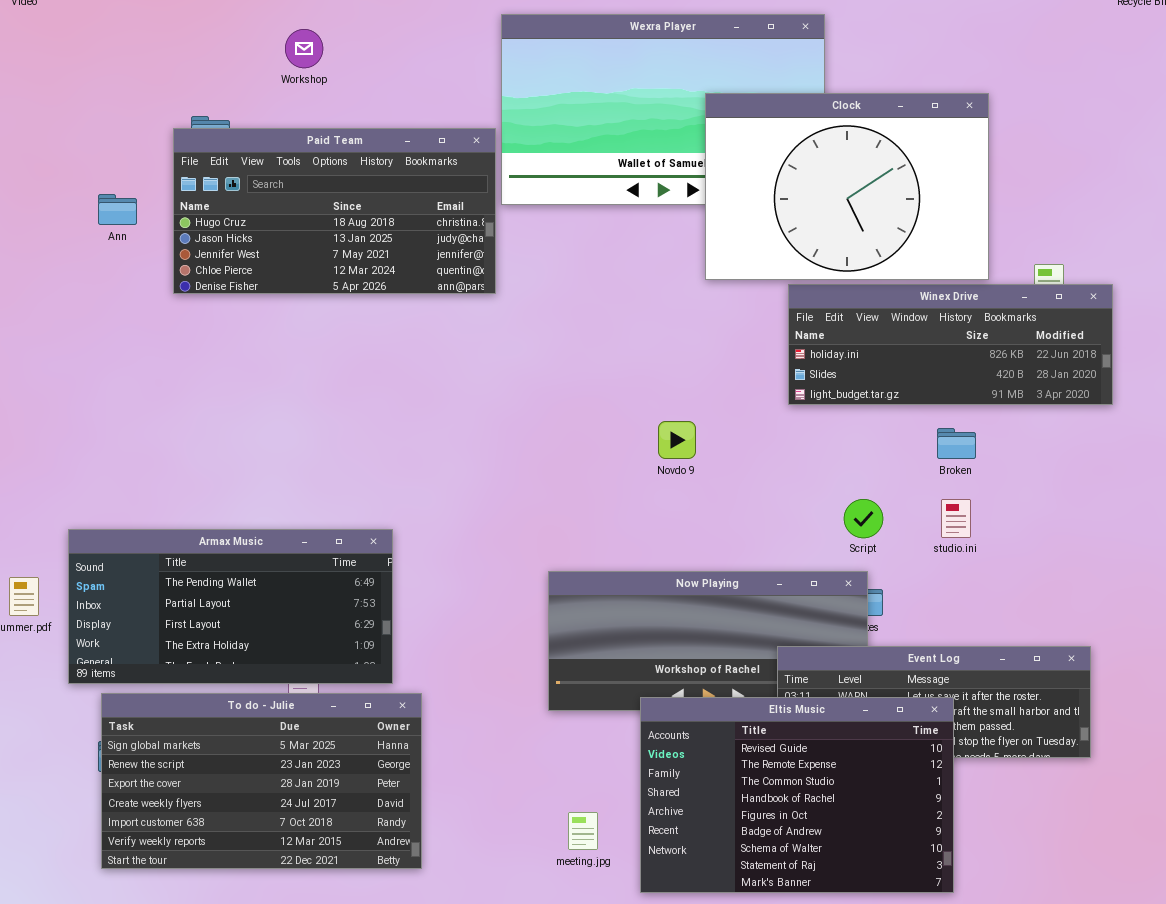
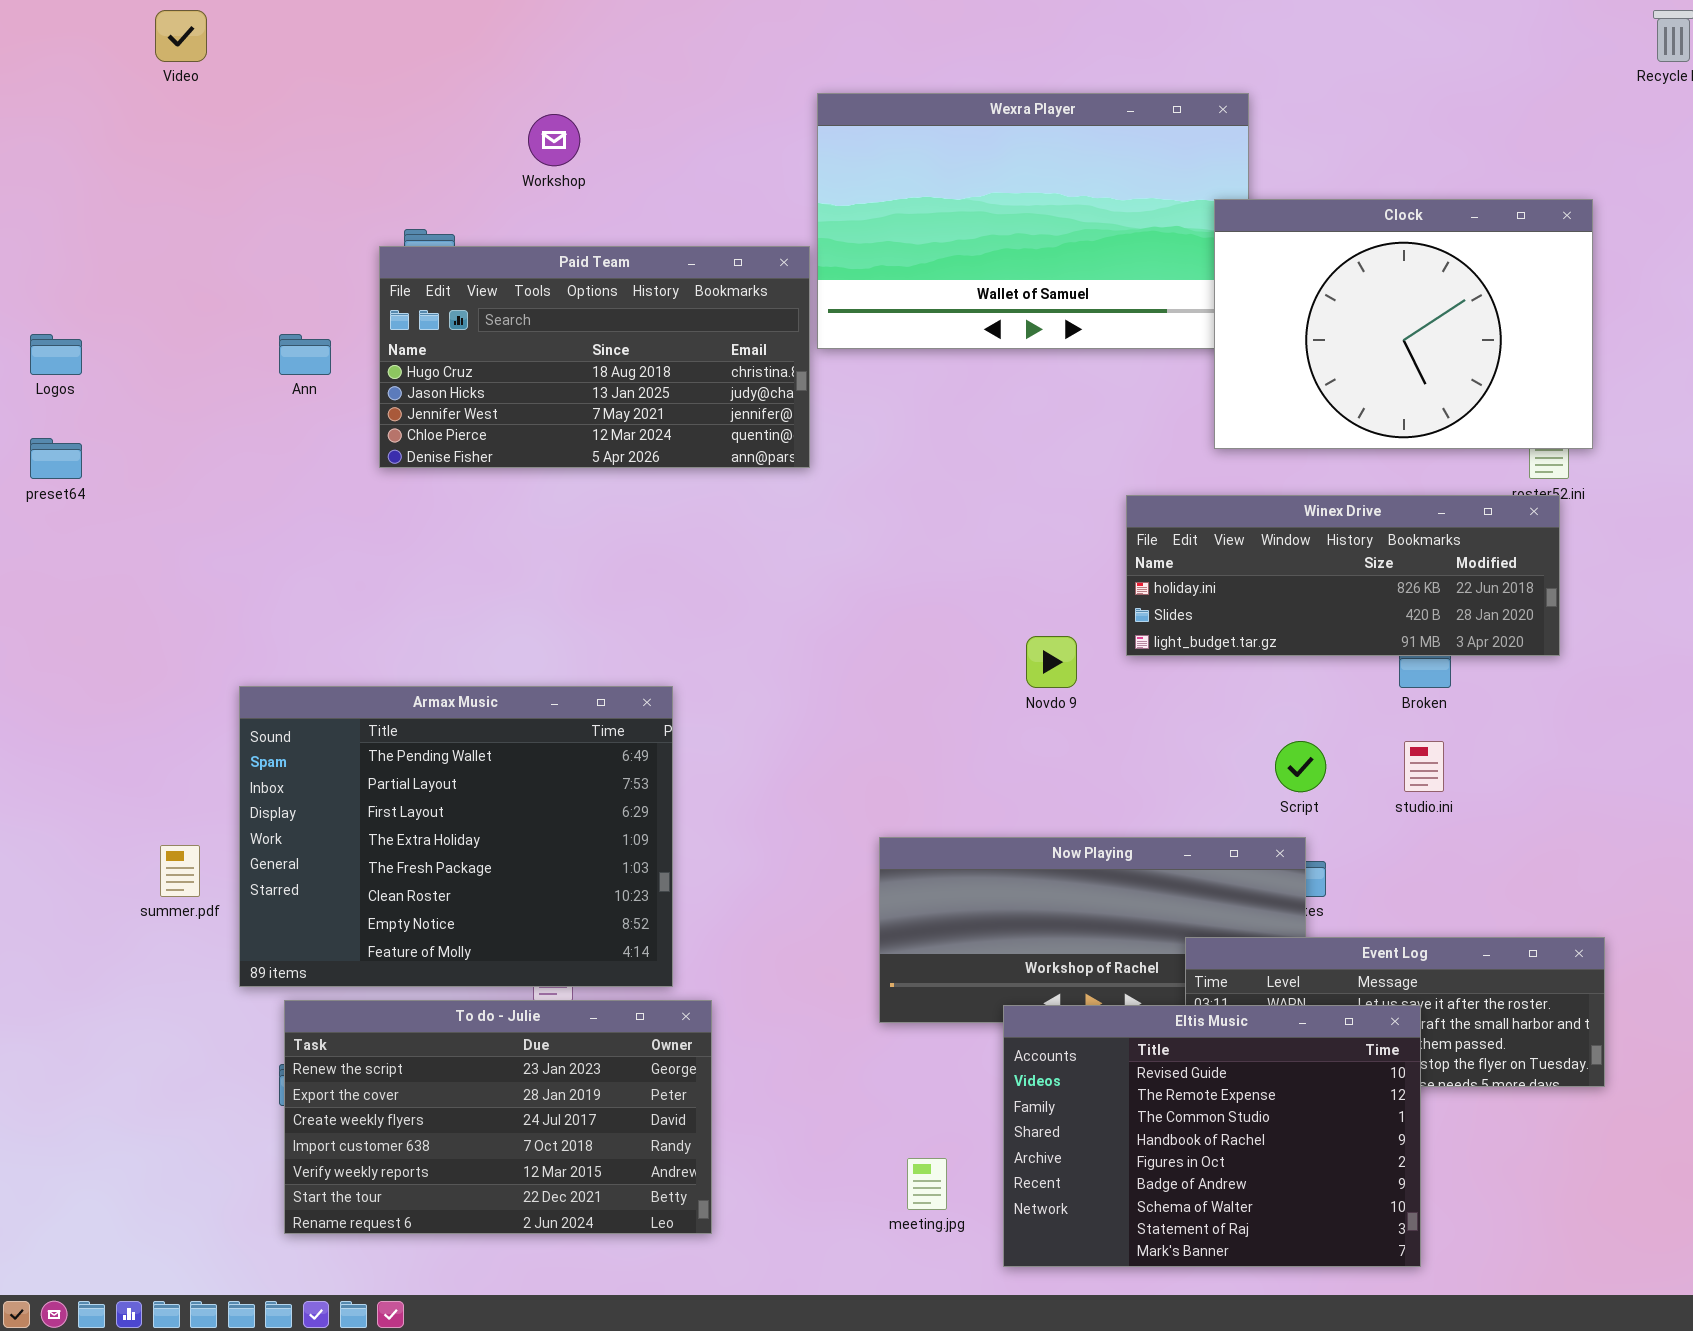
Clock: [705,93,989,280] -> [1214,199,1593,449], moved
Winex Drive: [788,284,1113,405] -> [1126,495,1560,656], moved
Armax Music: [68,529,393,684] -> [239,686,673,987], resized
To do - Julie: [101,693,422,869] -> [284,1000,712,1234], scrolled down 1 row

